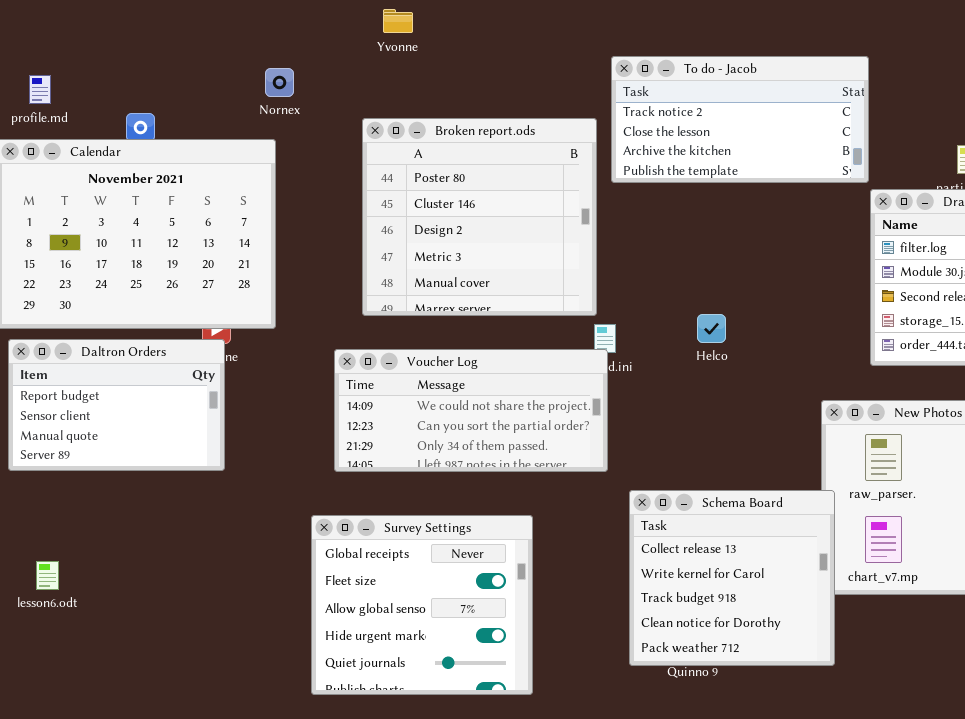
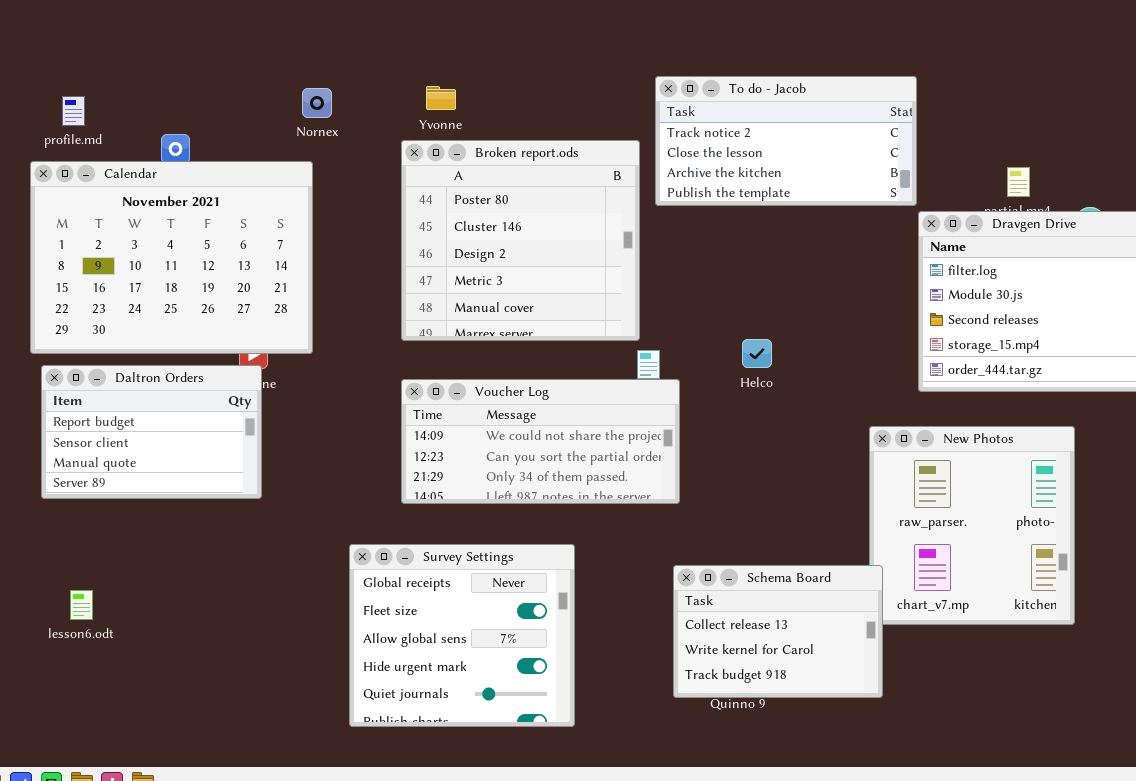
Yvonne: [383,9,413,33] -> [426,86,456,110], moved
Voucher Log: [334,349,608,472] -> [401,379,680,504], moved
Schema Board: [629,490,835,666] -> [673,565,883,698], resized

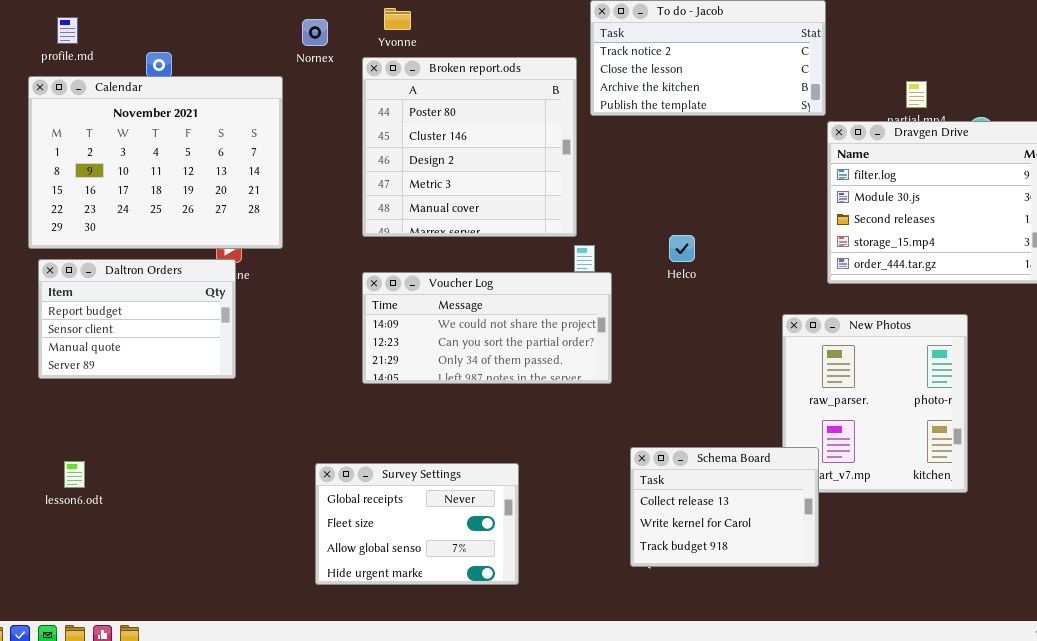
Nornex: [302,88,332,118] -> [302,19,328,46], moved
Survey Settings: [349,544,575,727] -> [315,463,519,585], resized
Schema Board: [673,565,883,698] -> [630,447,819,567], moved

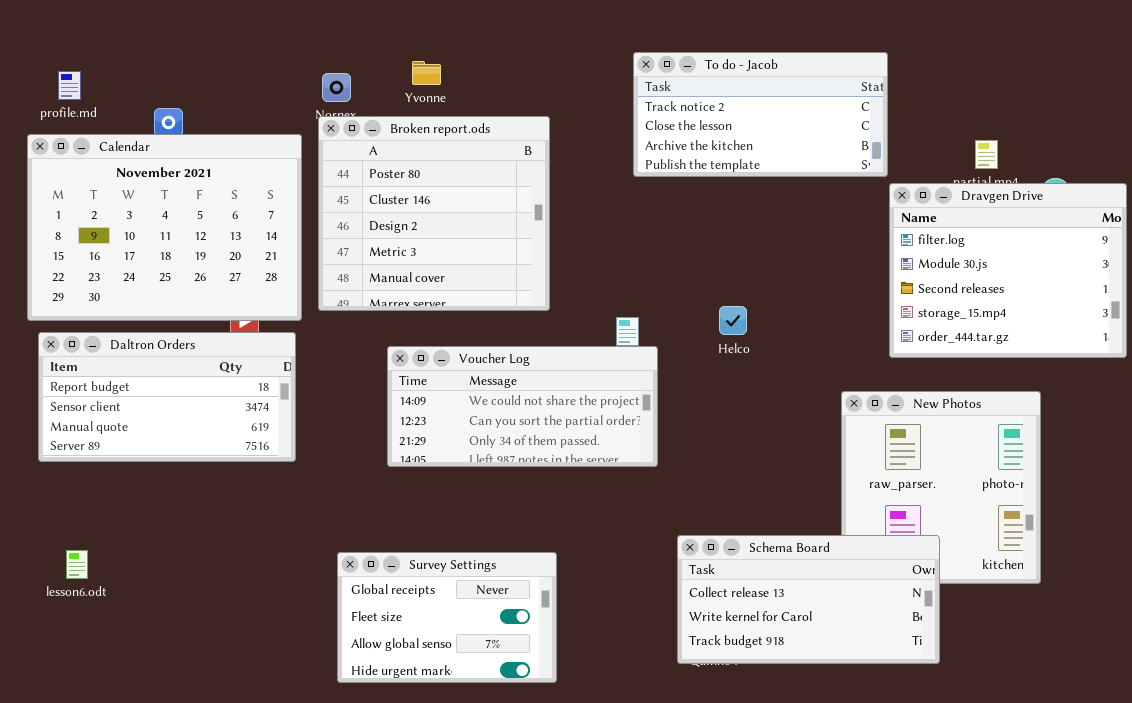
Broken report.ods: [362,57,577,237] -> [318,116,550,311], moved
Daltron Orders: [38,259,236,379] -> [38,332,296,462], resized
Schema Board: [630,447,819,567] -> [677,535,940,664], resized

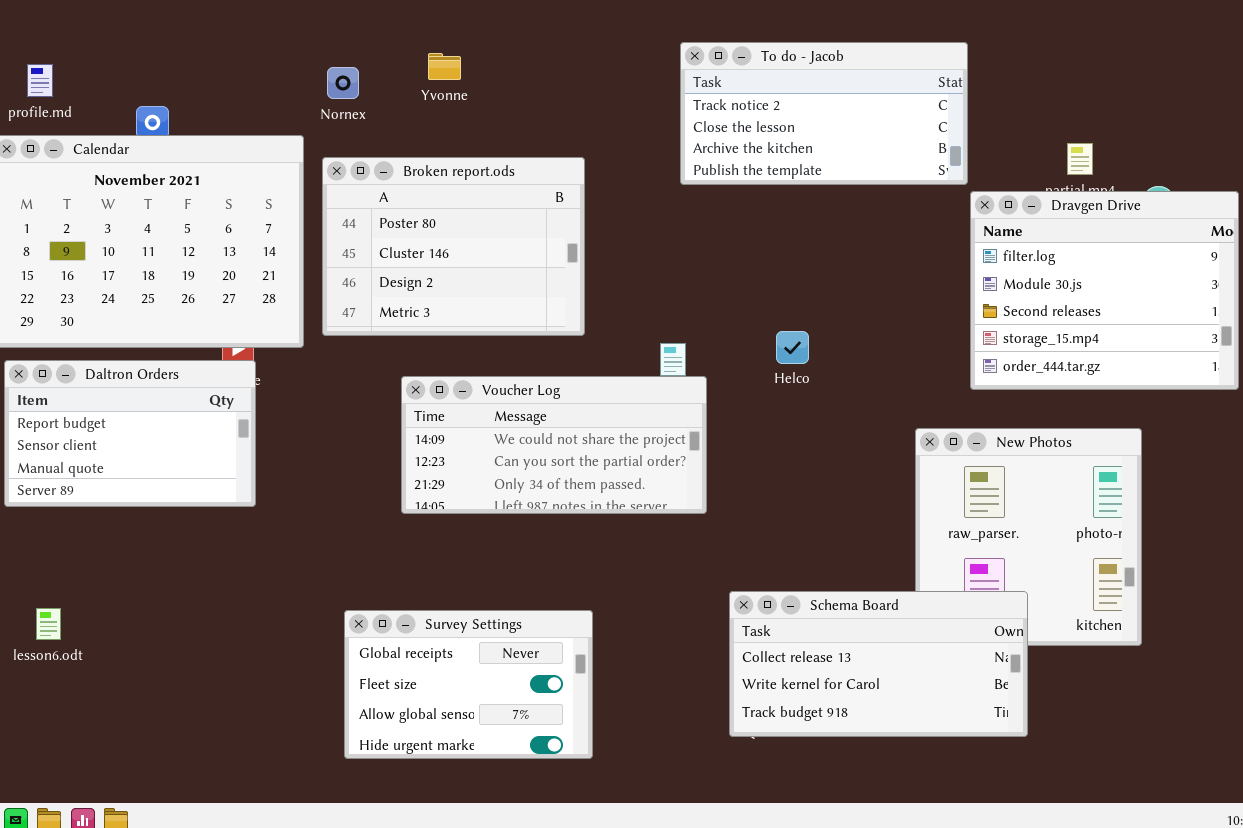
Broken report.ods: [318,116,550,311] -> [322,157,585,336], resized
Daltron Orders: [38,332,296,462] -> [4,360,256,507], resized

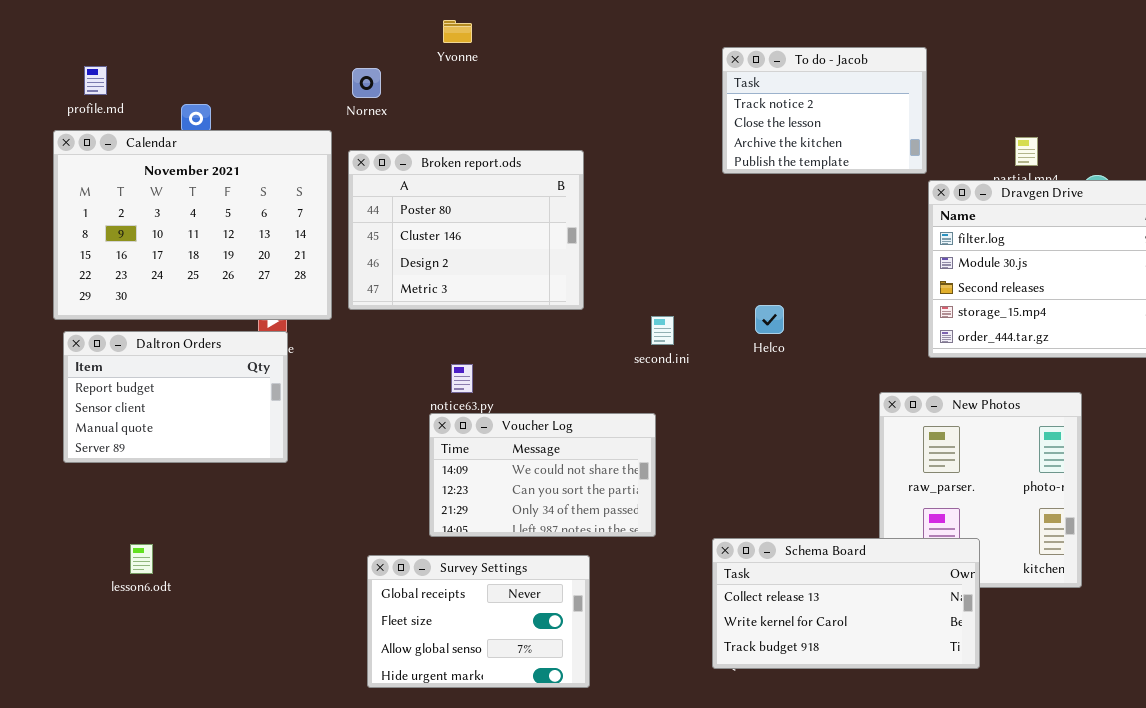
To do - Jacob: [680,42,968,185] -> [722,47,927,174], resized
Yvonne: [428,53,461,80] -> [443,20,472,43], moved
Voucher Log: [401,376,707,514] -> [429,413,656,537], moved, resized
lesson6.odt: [36,608,61,640] -> [130,544,153,574], moved

